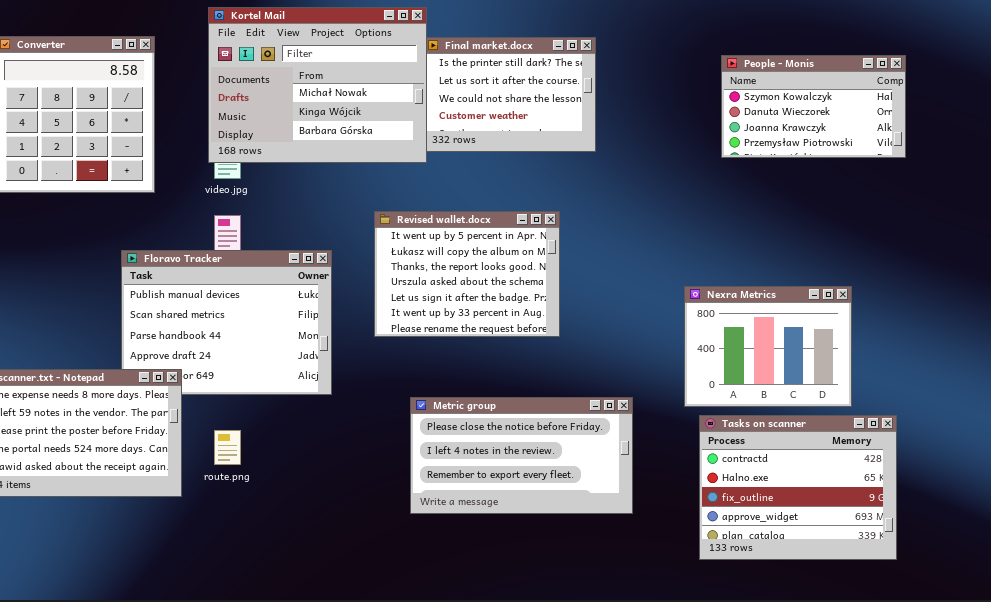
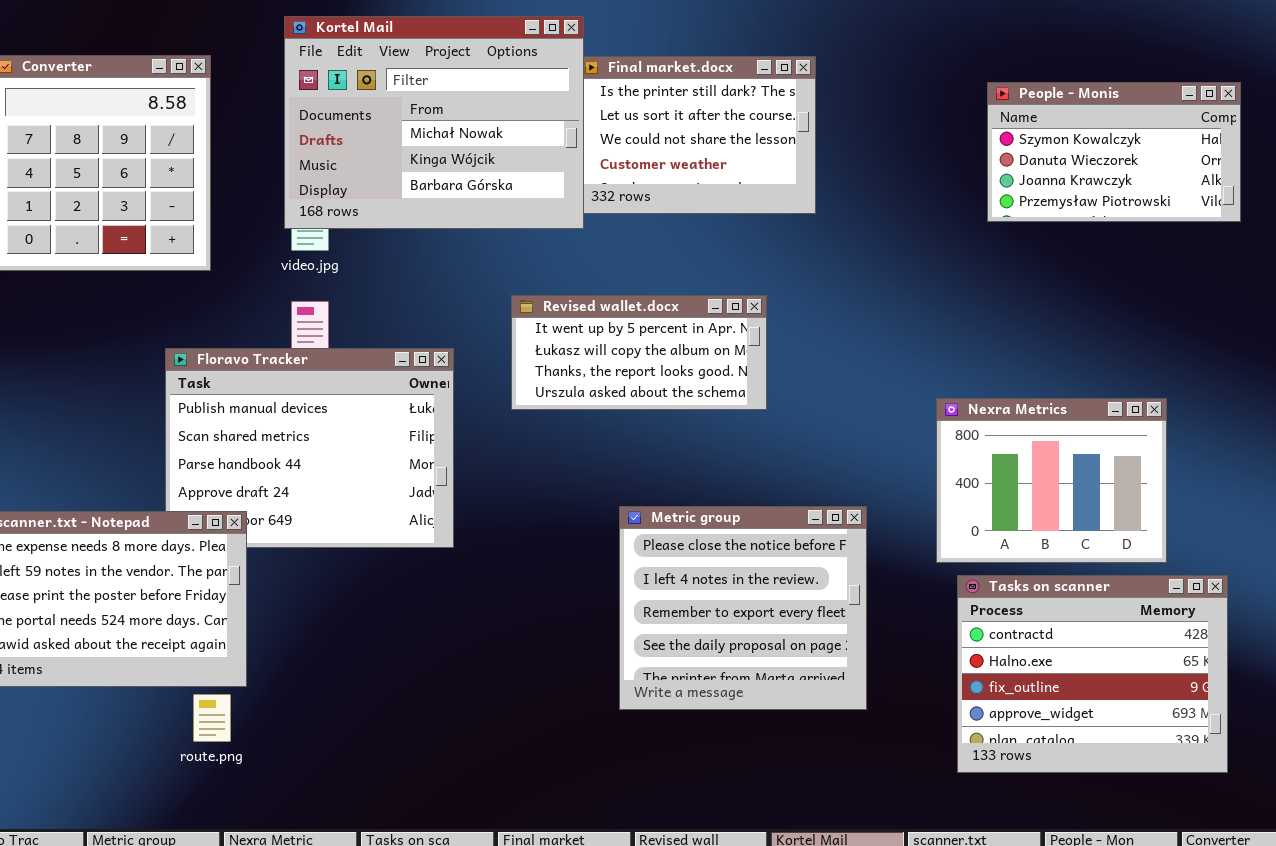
Revised wallet.docx: [374,211,560,337] -> [511,295,767,410], resized
Metric group: [410,397,633,514] -> [619,506,867,710], resized
route.png: [214,430,241,465] -> [193,694,231,742], moved

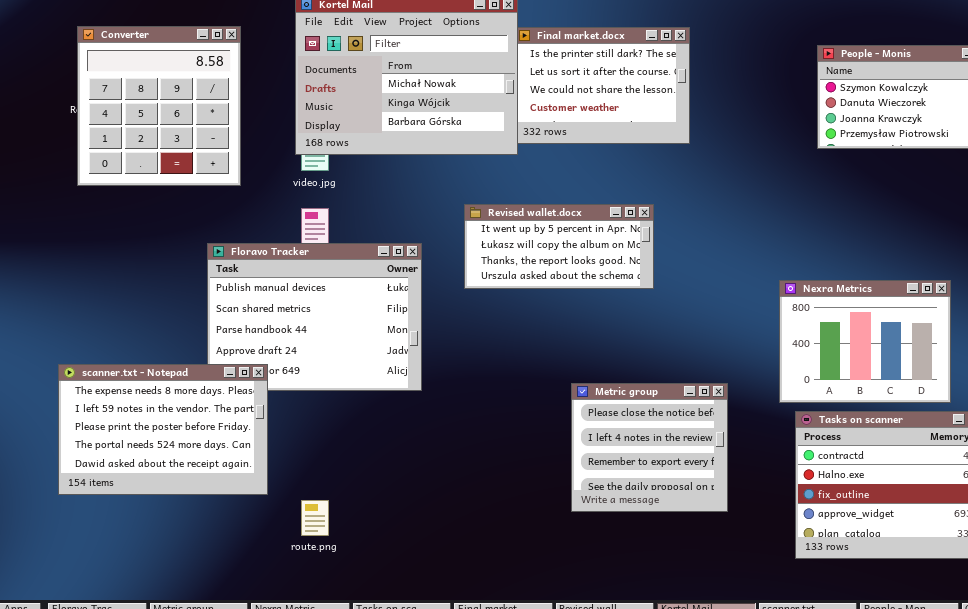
Metric group: [619,506,867,710] -> [571,383,728,512], resized
route.png: [193,694,231,742] -> [301,500,329,536], moved

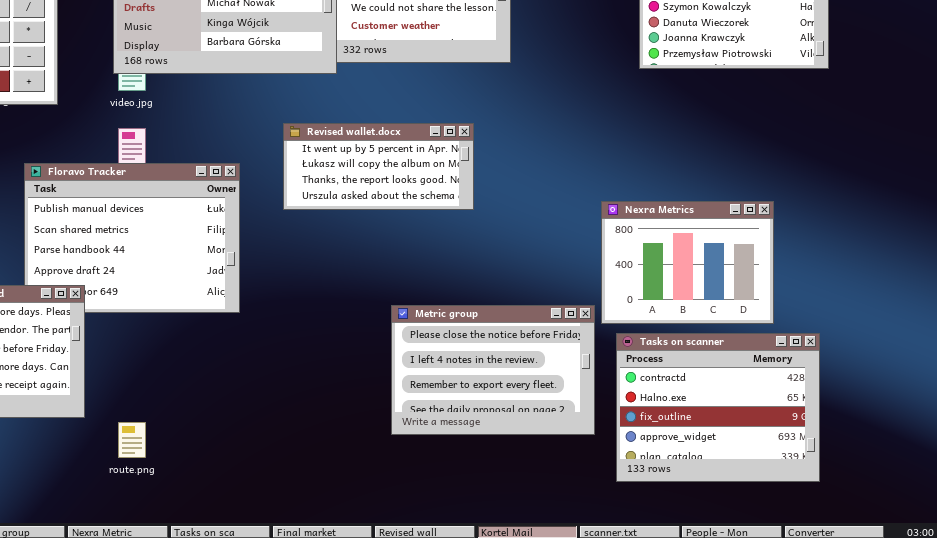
Metric group: [571,383,728,512] -> [391,305,595,435], resized

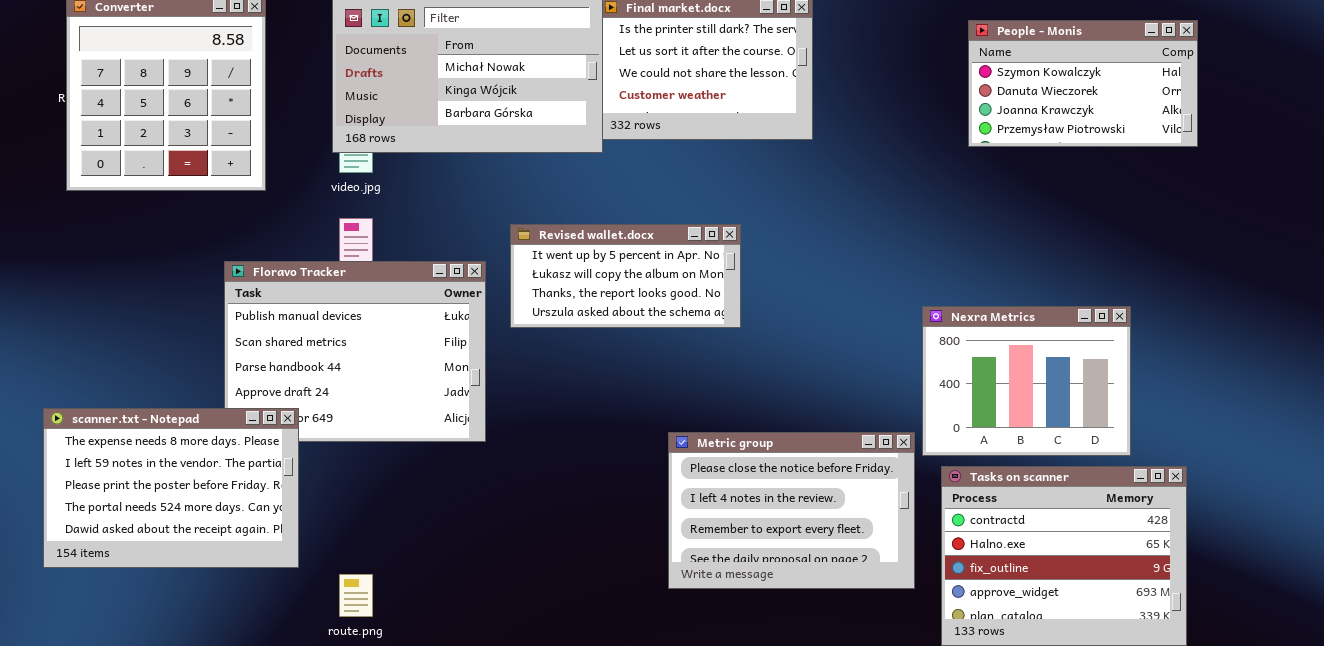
Revised wallet.docx: [283,123,474,210] -> [510,224,741,328], moved

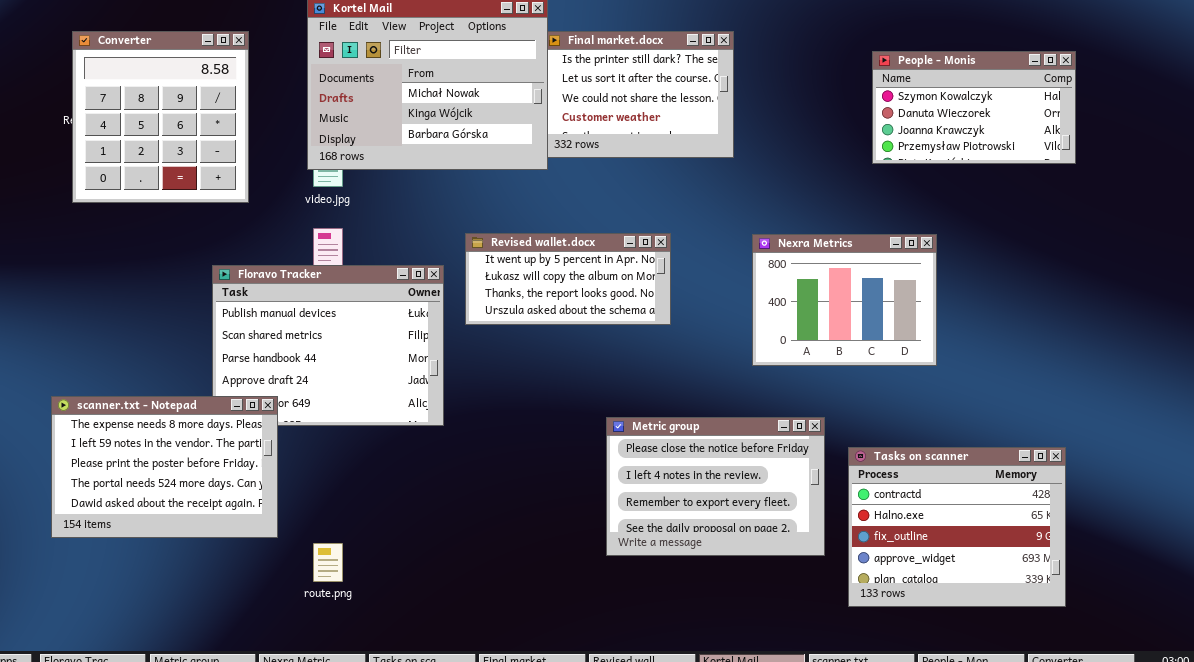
Nexra Metrics: [922,306,1131,456] -> [752,234,937,366], moved

